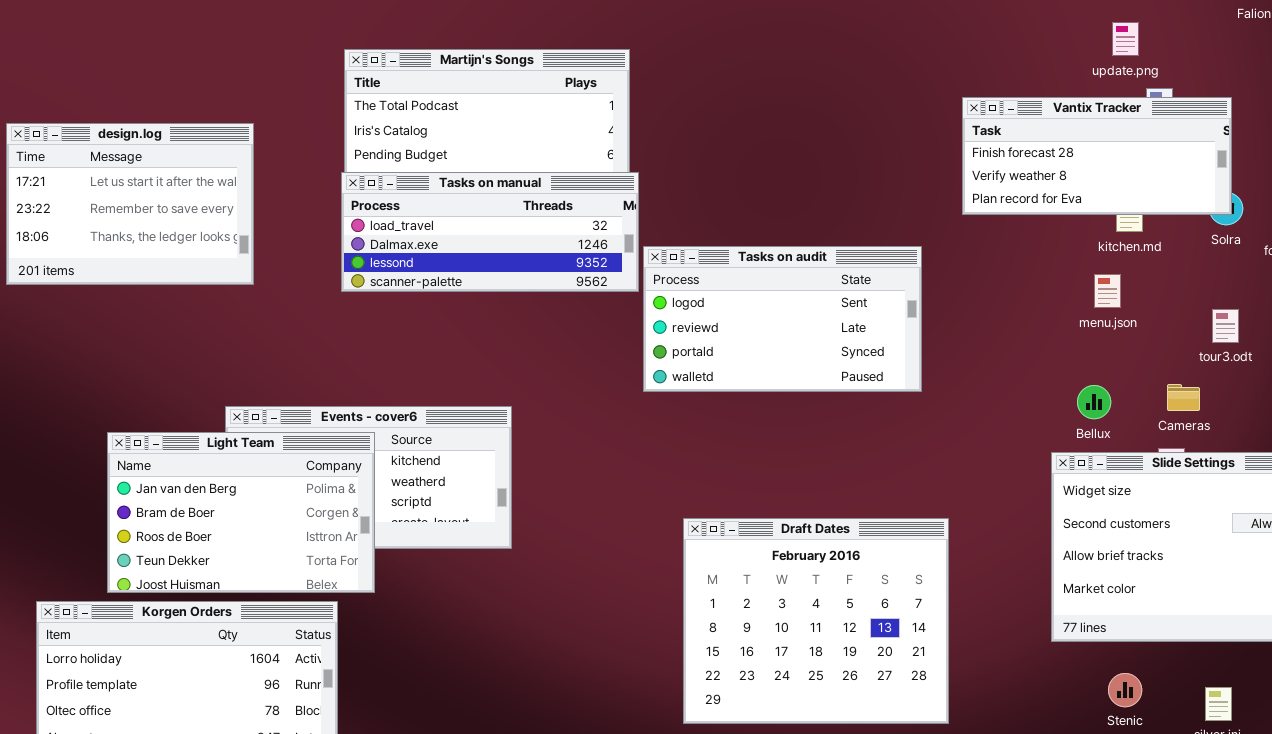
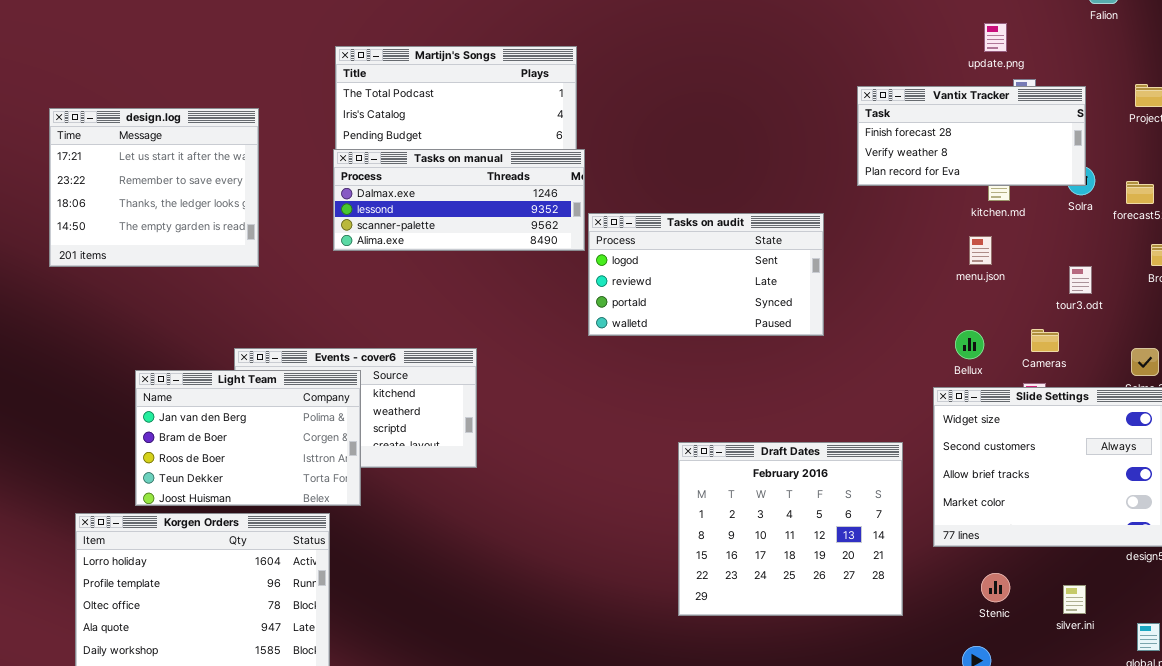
design.log: [6,123,254,285] -> [49,108,259,267], resized
Tasks on manual: [341,172,639,292] -> [333,149,585,251], scrolled down 1 row
Draft Dates: [683,518,949,724] -> [678,442,903,616], moved

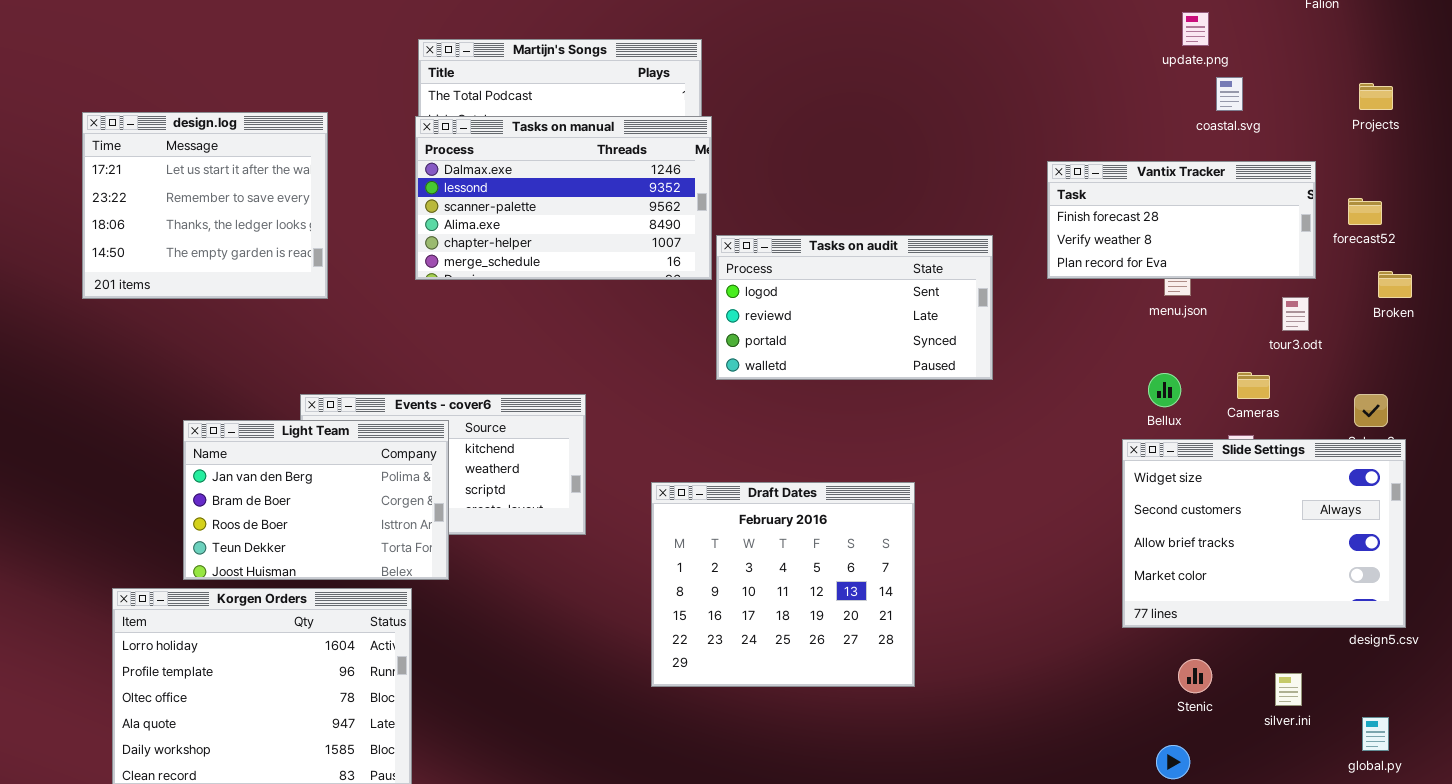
Vantix Tracker: [857,86,1086,186] -> [1047,161,1316,279], moved
Tasks on manual: [333,149,585,251] -> [415,116,712,280], resized
Draft Dates: [678,442,903,616] -> [651,482,915,687], moved

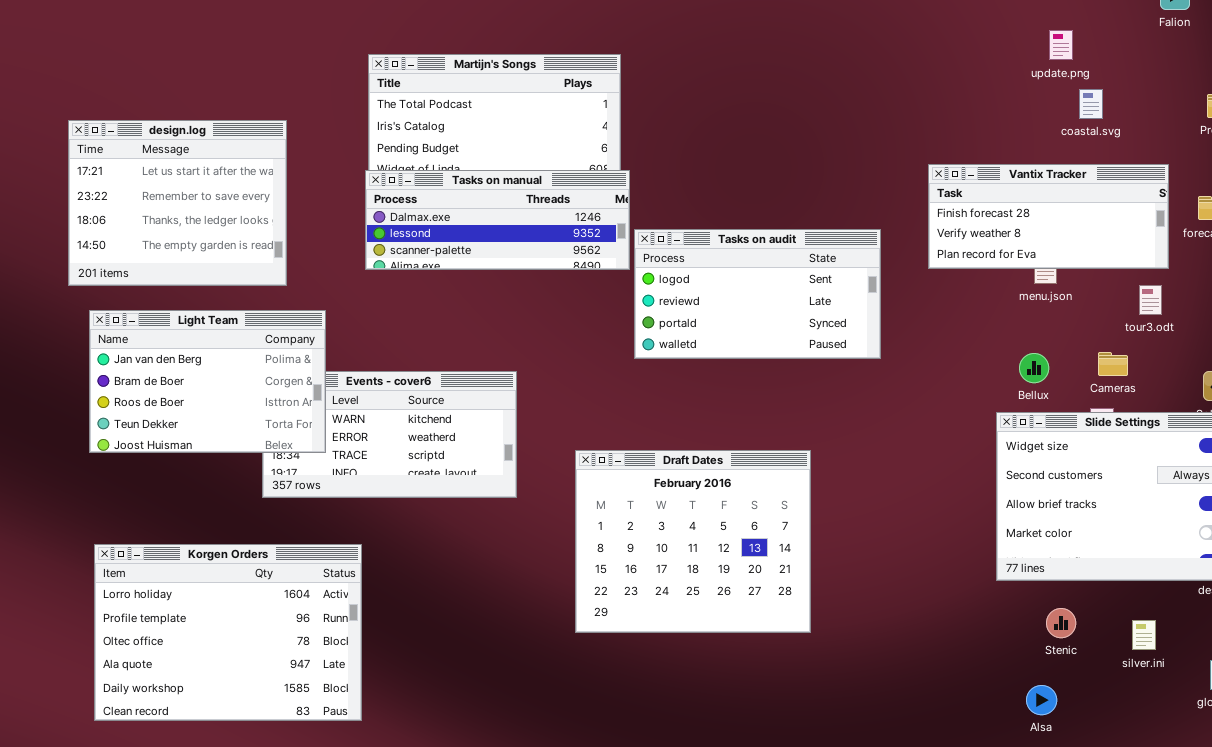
Tasks on manual: [415,116,712,280] -> [365,170,630,270], resized
Light Team: [183,420,449,580] -> [89,310,326,453], moved

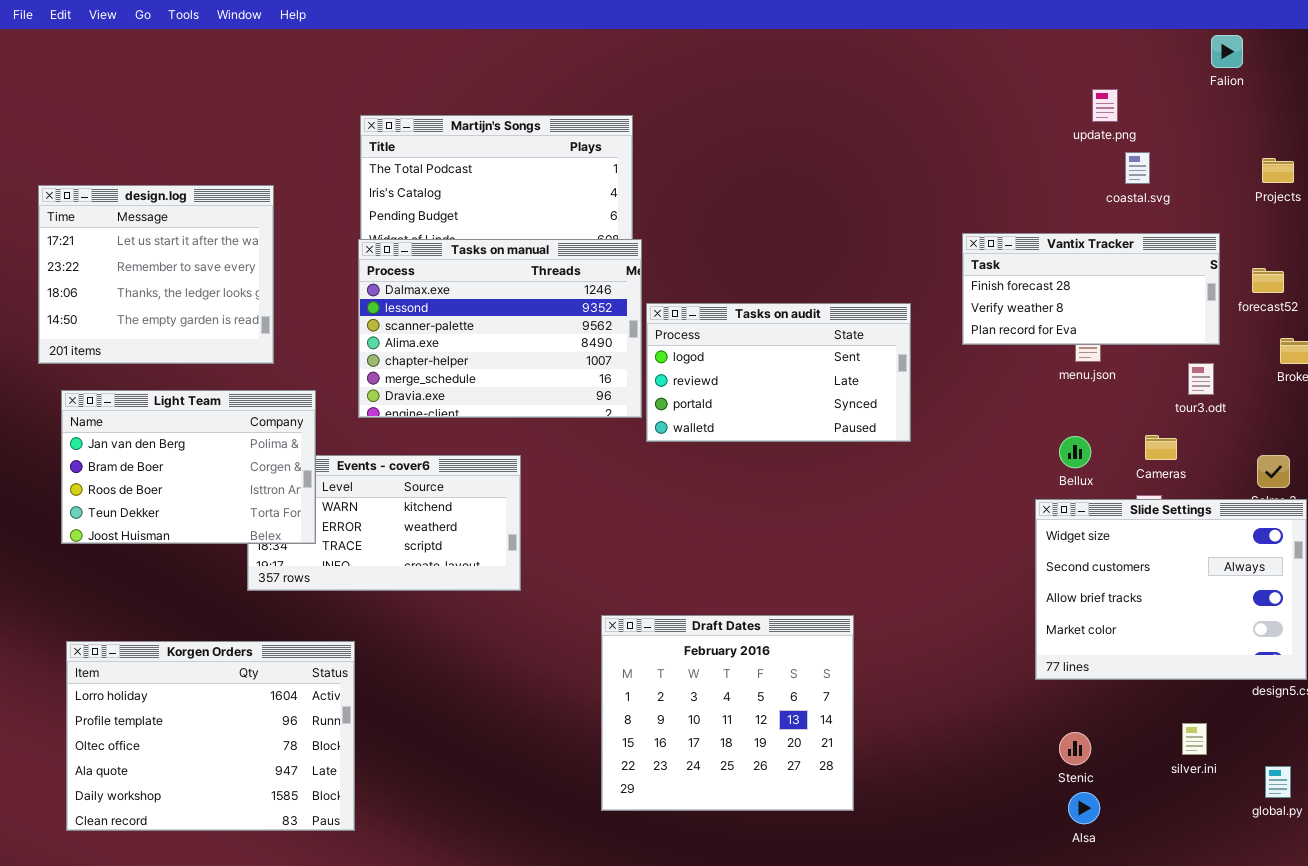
Tasks on manual: [365,170,630,270] -> [358,239,642,418], resized
Draft Dates: [575,450,811,633] -> [601,615,854,811], moved
Stenic: [1046,608,1076,638] -> [1059,732,1091,765], moved

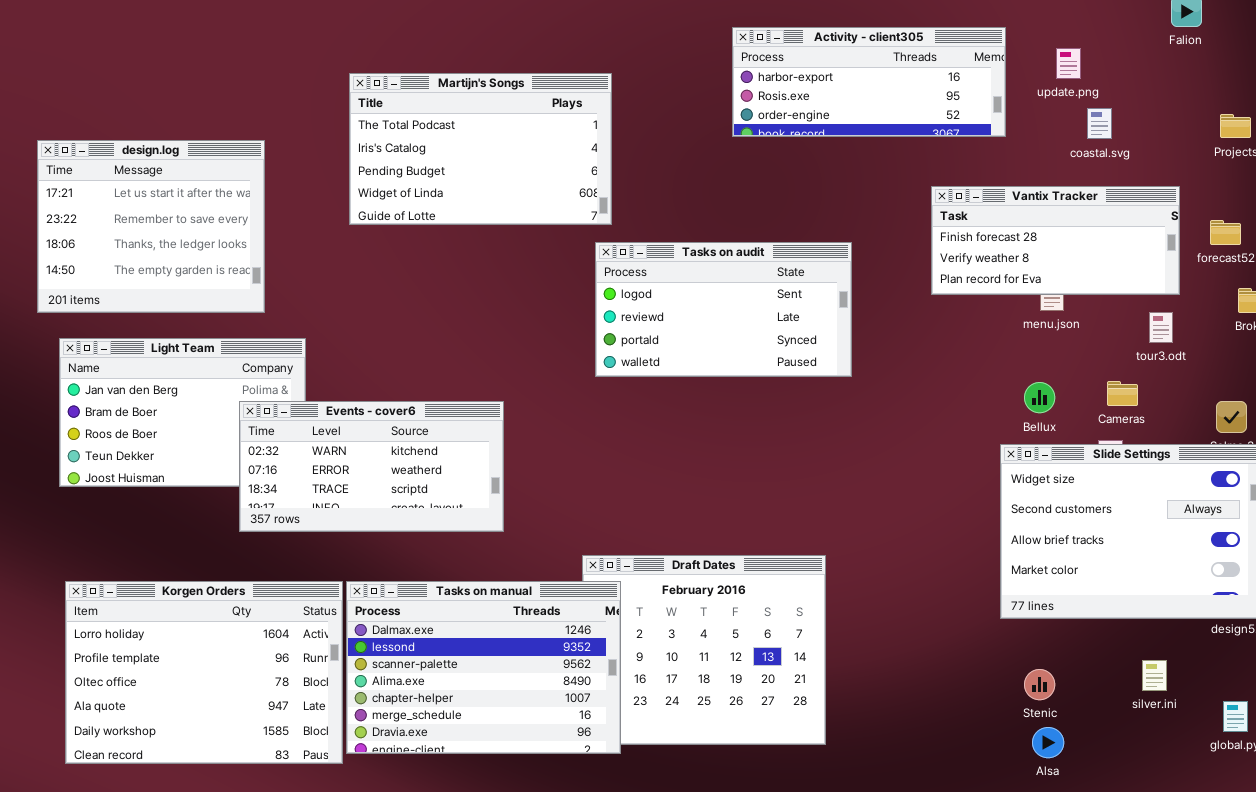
Activity - client305: none -> [732,27,1006,137], opened
Tasks on manual: [358,239,642,418] -> [346,581,621,754], moved
Tasks on audit: [646,303,911,442] -> [595,242,852,377], moved
Events - cover6: [247,455,521,591] -> [239,401,504,532], raised

